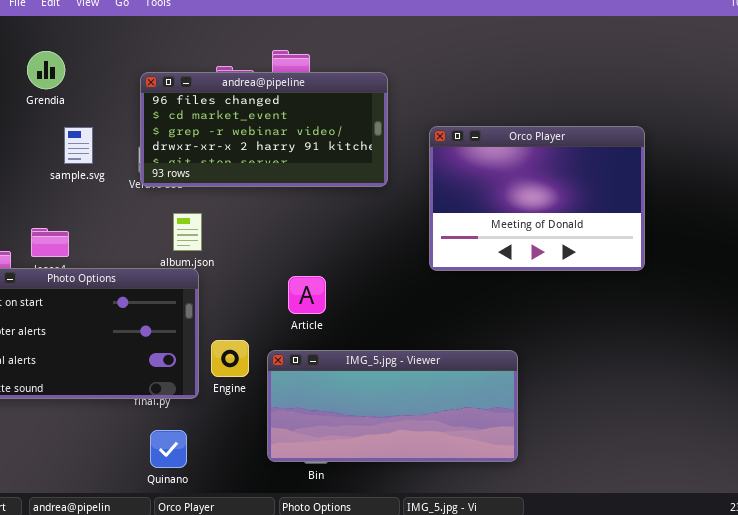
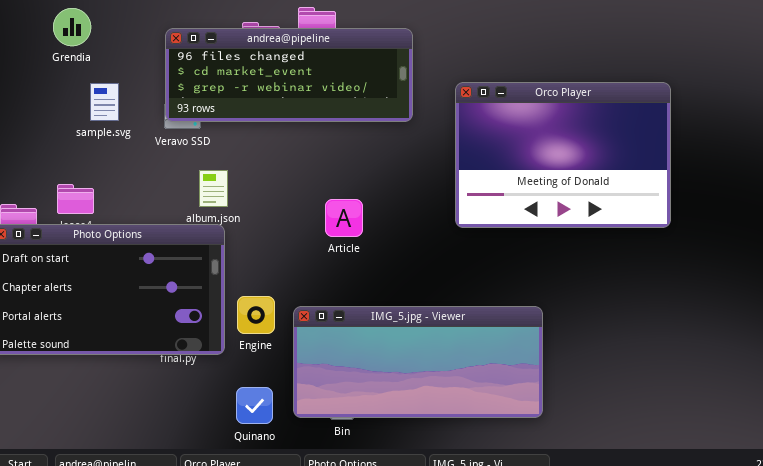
andrea@pipeline: [140,72,388,187] -> [165,28,413,122], resized
Article: [288,276,326,314] -> [325,199,363,237], moved
Quinano: [150,430,187,468] -> [236,387,273,424], moved

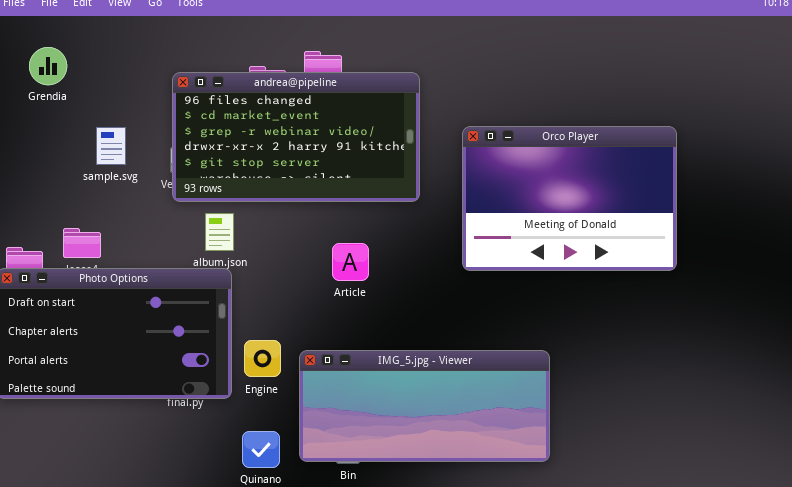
Grendia: [53,8,91,46] -> [29,47,67,85], moved
andrea@pipeline: [165,28,413,122] -> [172,72,420,202], resized

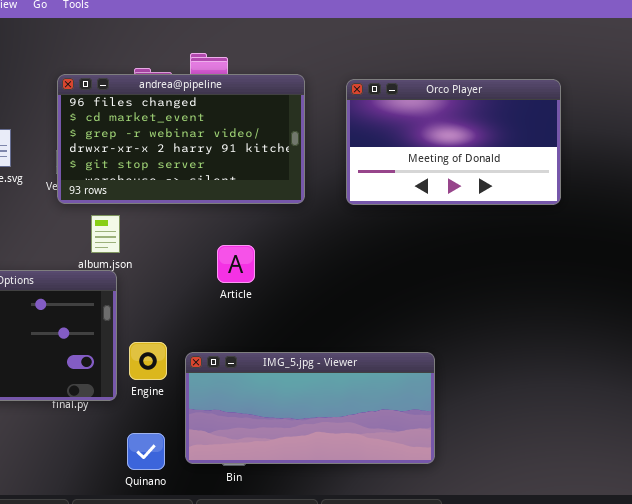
Orco Player: [462,126,677,271] -> [346,79,561,205], moved, resized

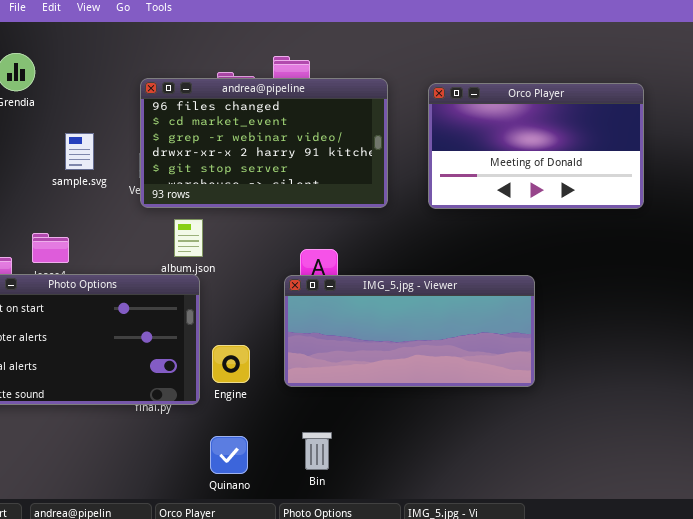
IMG_5.jpg - Viewer: [185,352,435,464] -> [284,275,535,387], moved

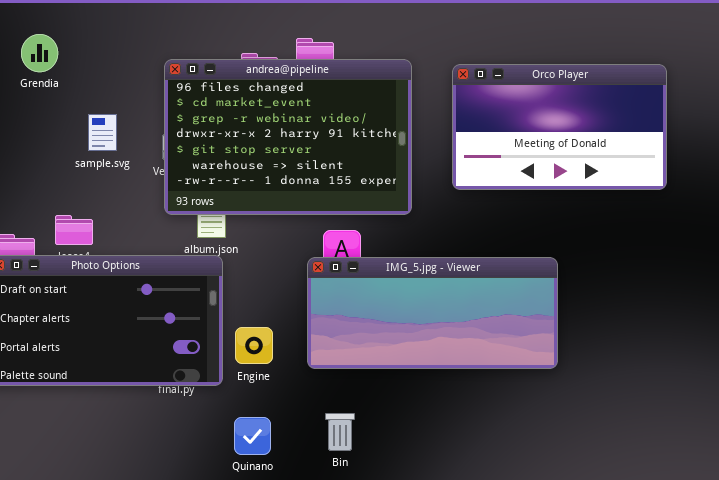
andrea@pipeline: [140,78,388,208] -> [164,59,412,215], resized

